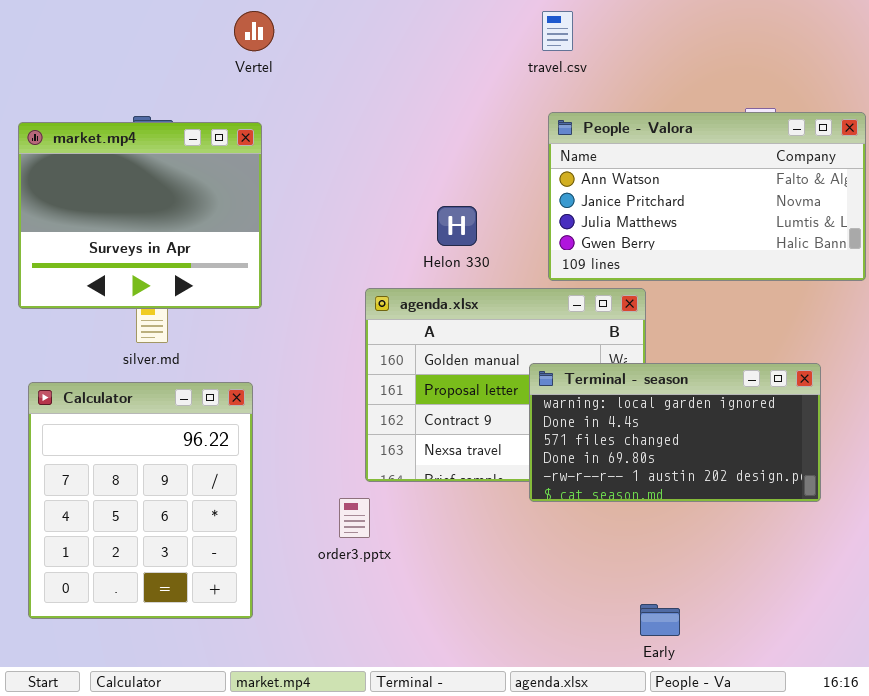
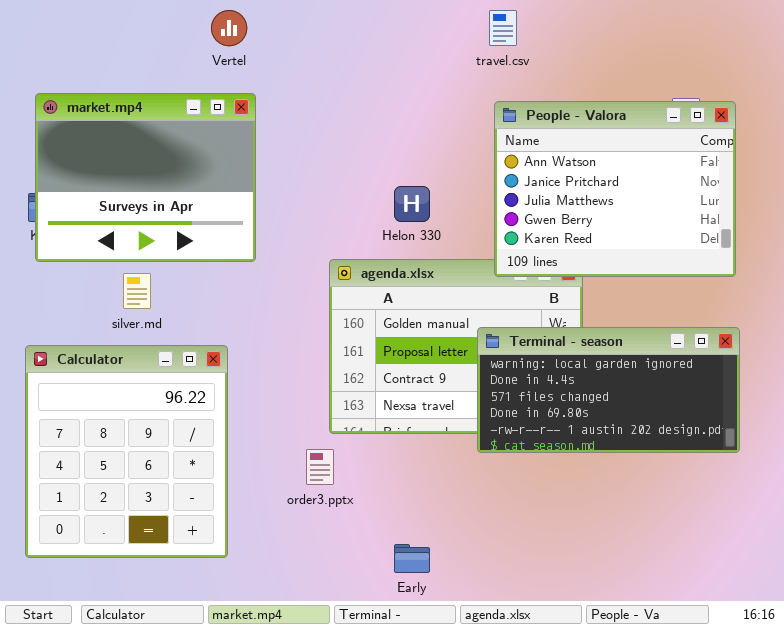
People - Valora: [548,112,866,281] -> [494,101,736,277], resized
market.mp4: [18,122,262,309] -> [35,93,256,262], moved
Early: [640,604,680,636] -> [394,544,430,573], moved

